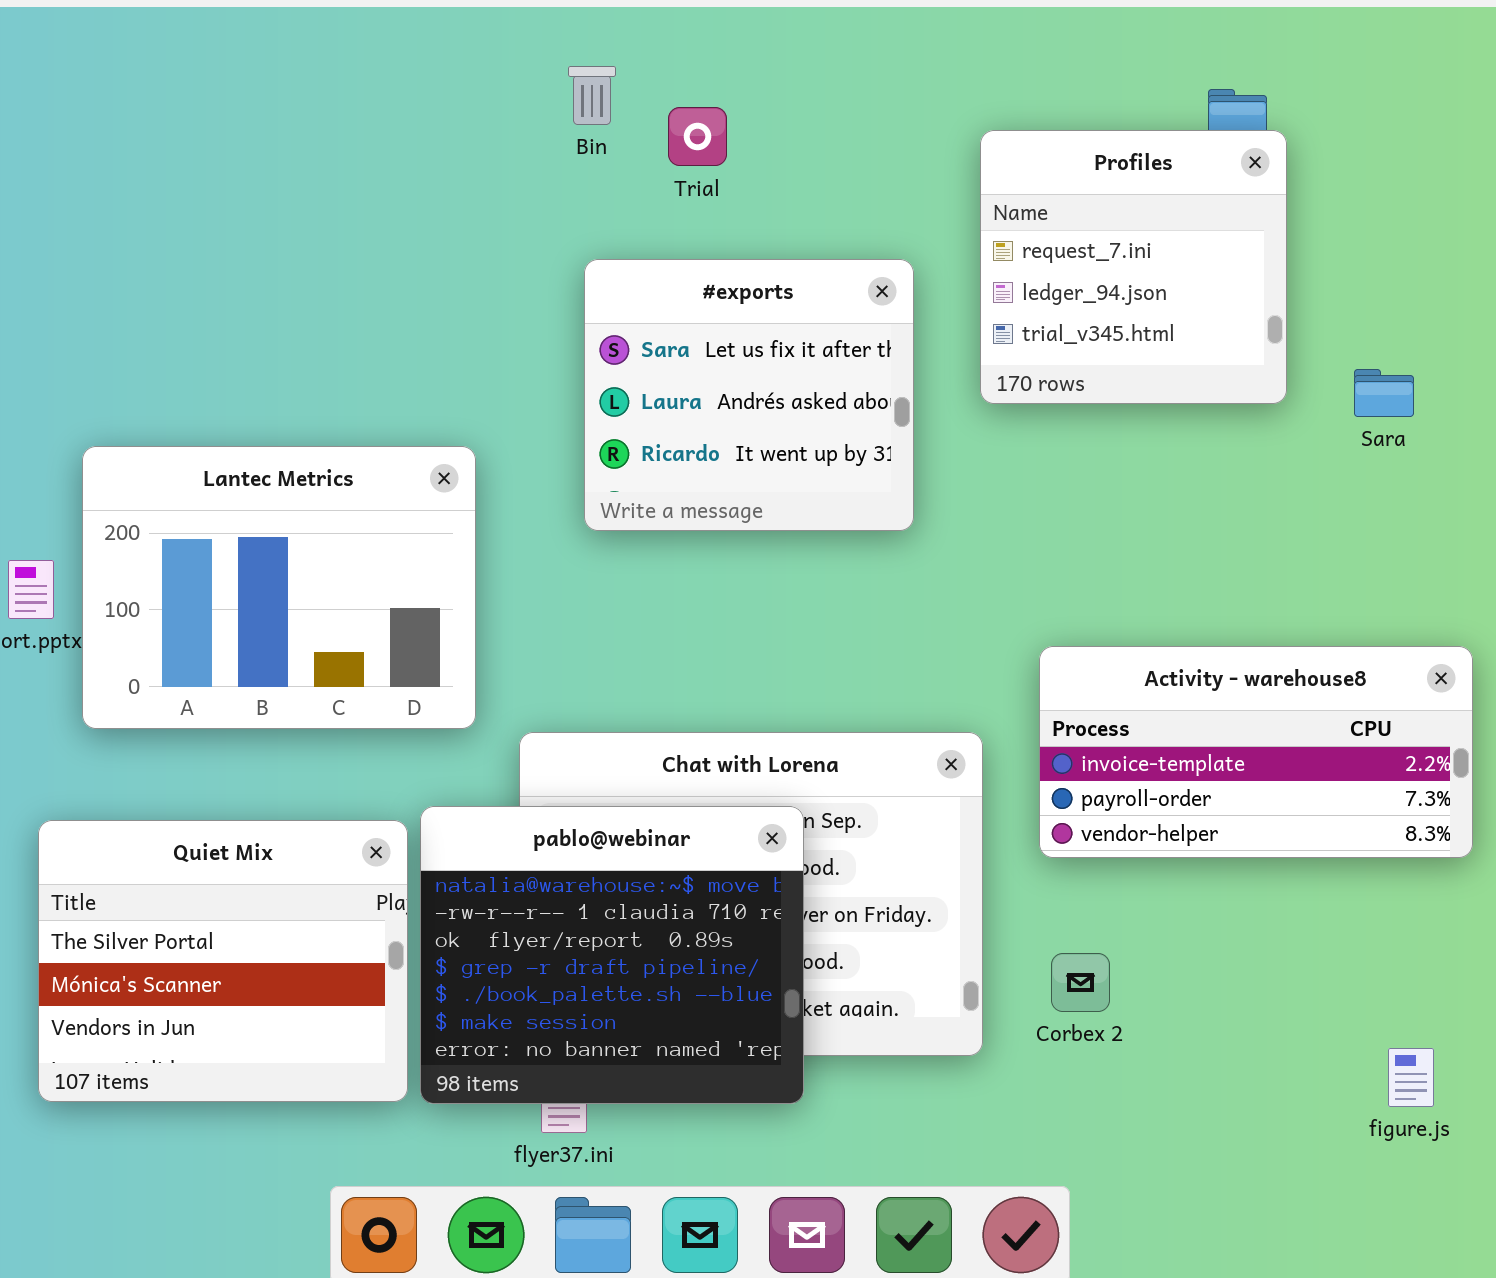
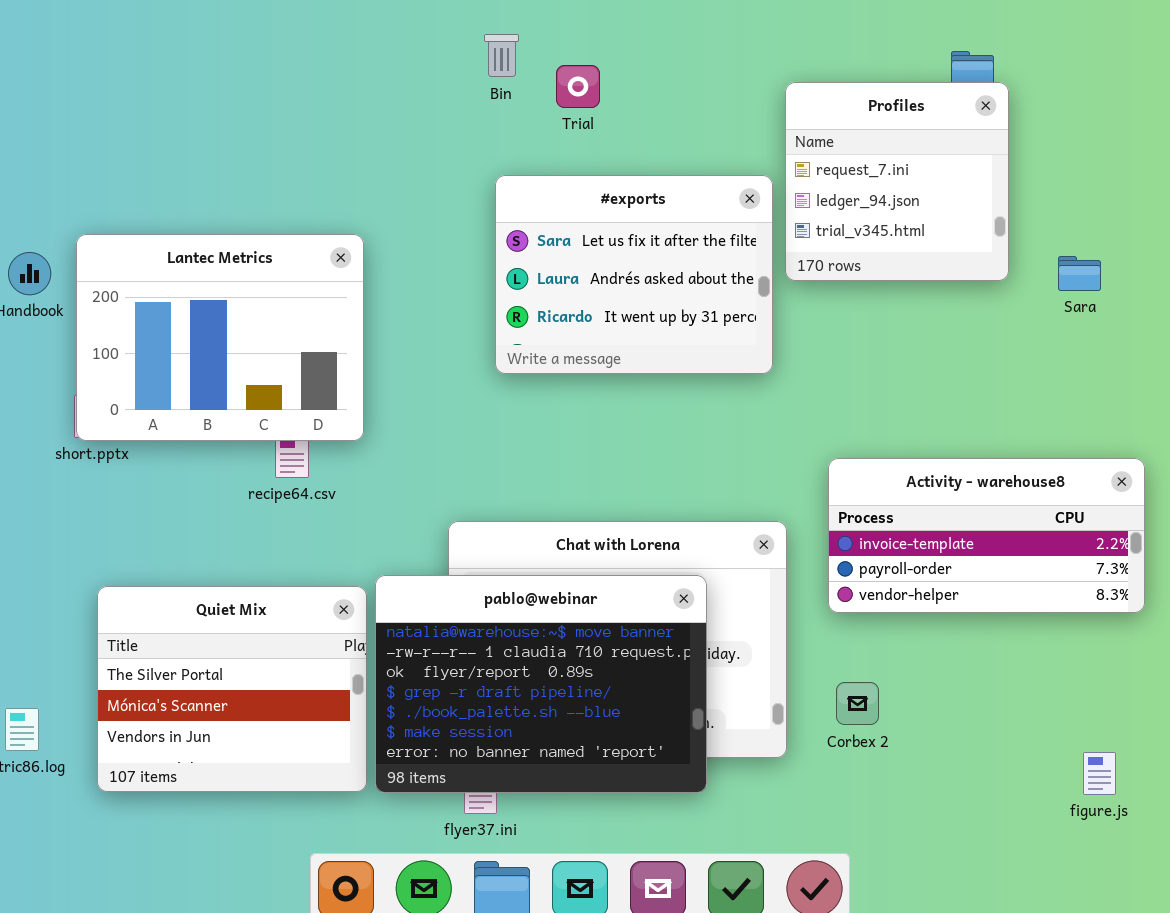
#exports: [584,259,914,531] -> [495,175,773,374], resized
Lantec Metrics: [82,446,476,729] -> [76,234,364,441], moved
pablo@webinar: [420,806,804,1104] -> [375,575,707,793], resized

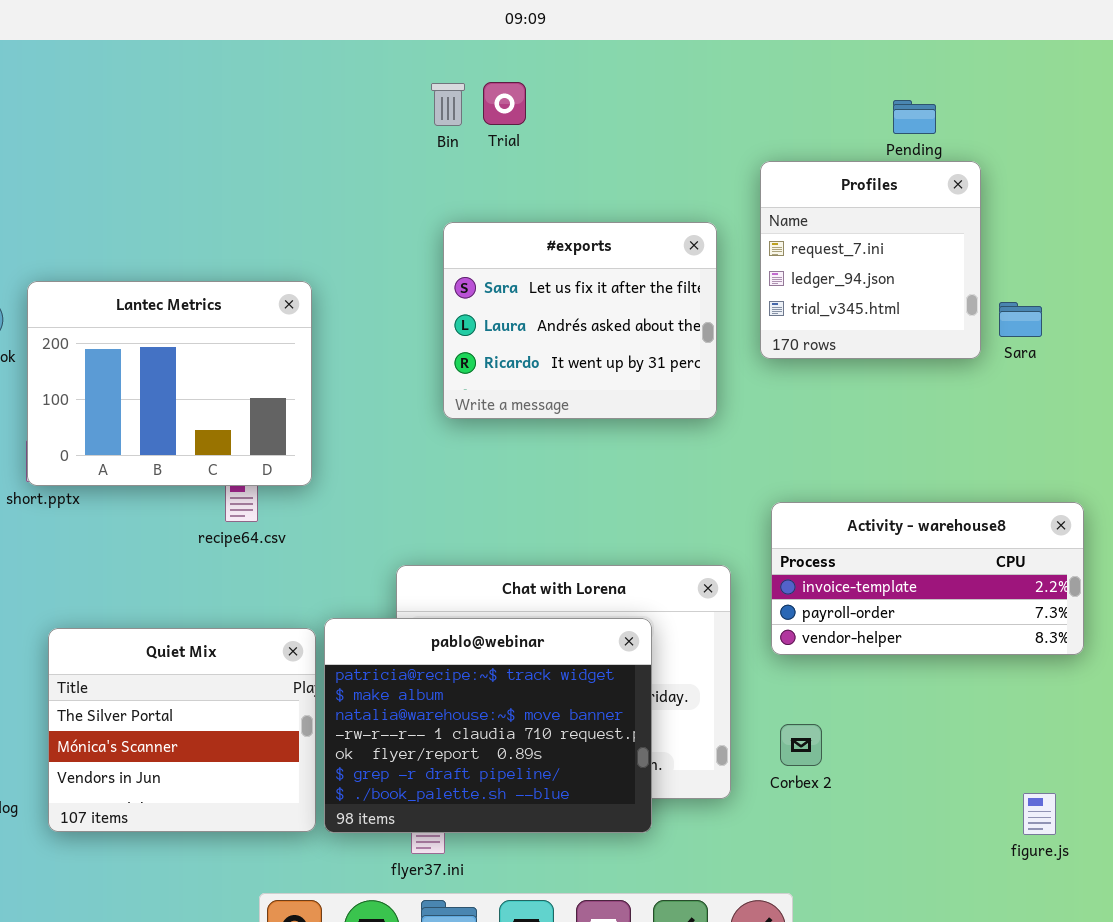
Trial: [556,65,600,108] -> [483,82,526,125], moved
Profiles: [785,82,1009,281] -> [760,161,981,359], moved
pablo@webinar: [375,575,707,793] -> [324,618,652,833], scrolled up 2 rows

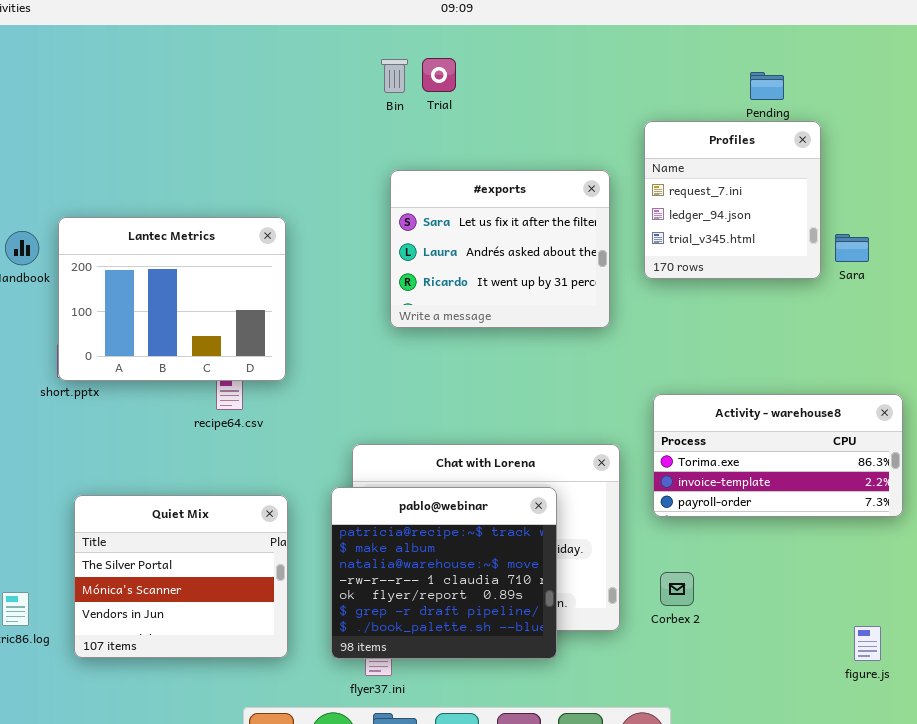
Activity - warehouse8: [771,502,1084,655] -> [653,394,903,517], scrolled up 1 row
pablo@webinar: [324,618,652,833] -> [331,487,557,659], resized

